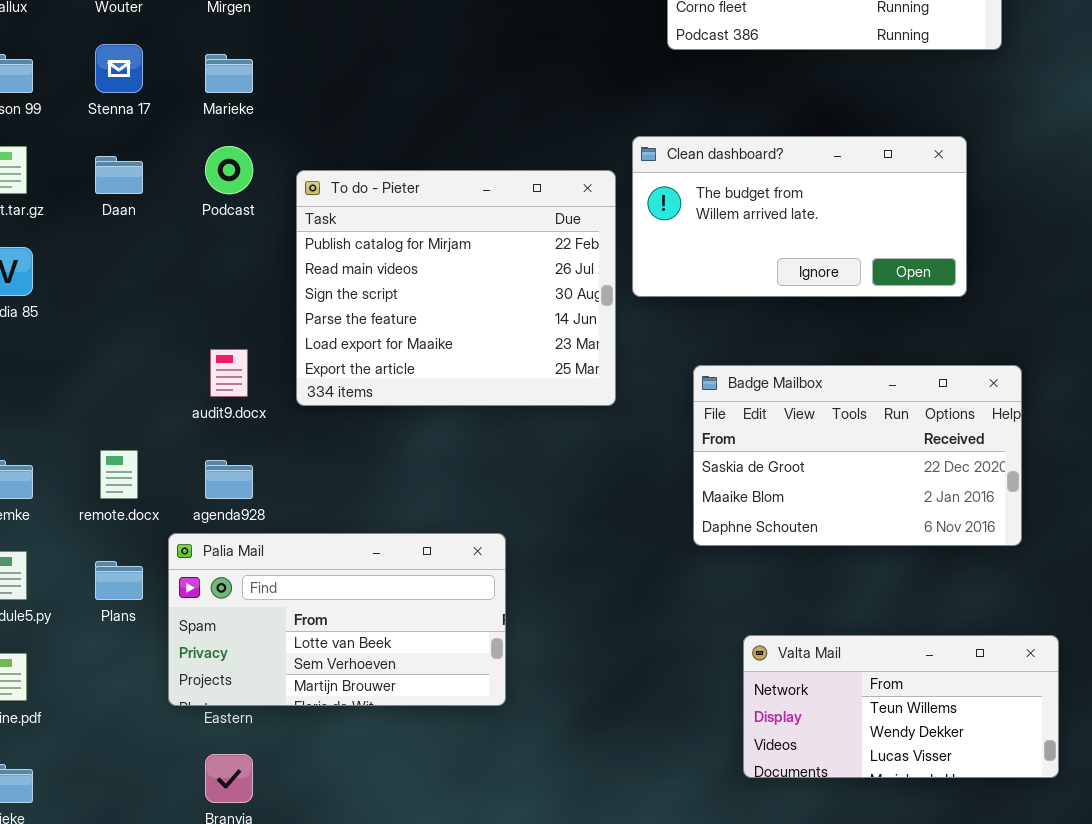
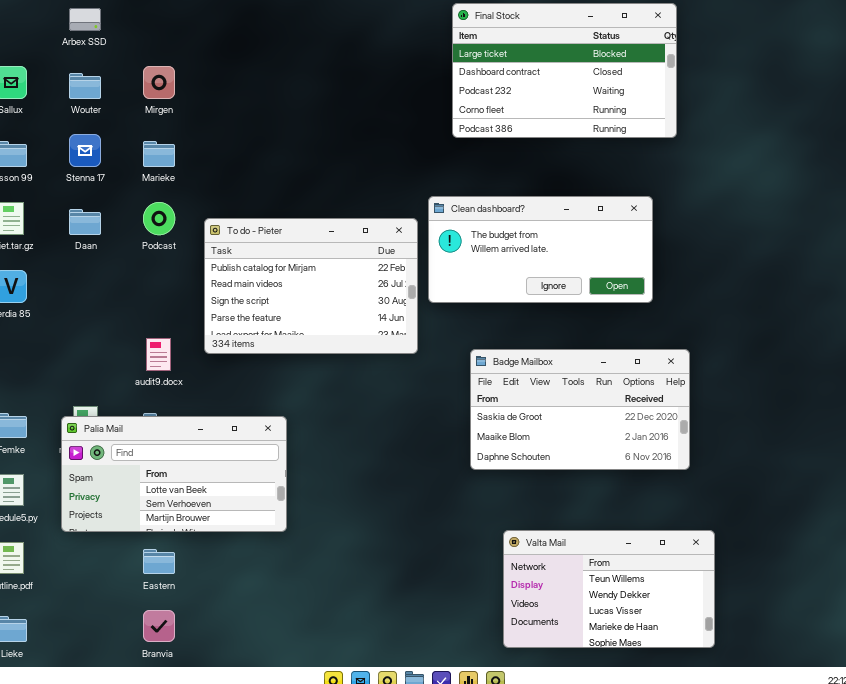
To do - Pieter: [296,170,616,406] -> [204,218,418,354], resized
Palia Mail: [168,533,506,706] -> [61,416,287,532], moved
Valta Mail: [743,635,1059,778] -> [503,530,715,648], resized

